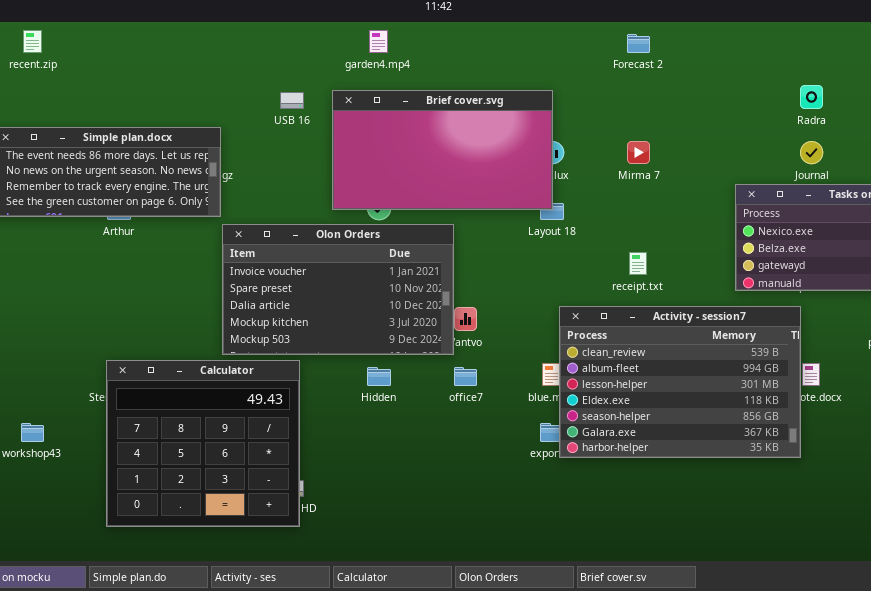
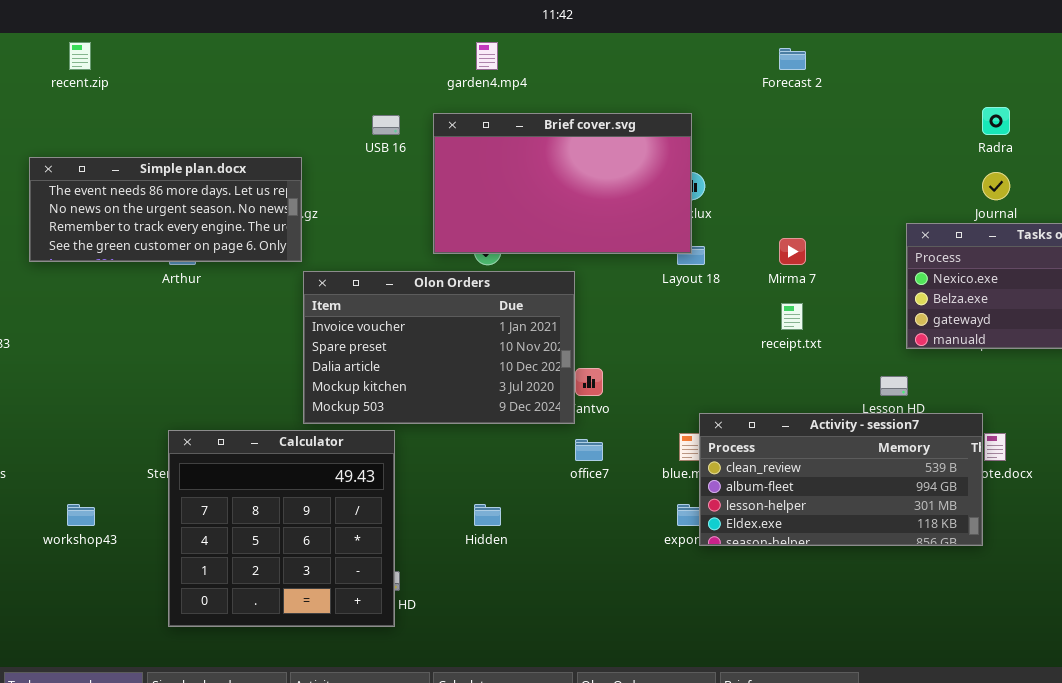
Mirma 7: [627,141,650,164] -> [779,238,806,265], moved
Activity - session7: [559,306,801,458] -> [699,413,983,546], resized
Hidden: [367,367,391,386] -> [474,504,501,526], moved

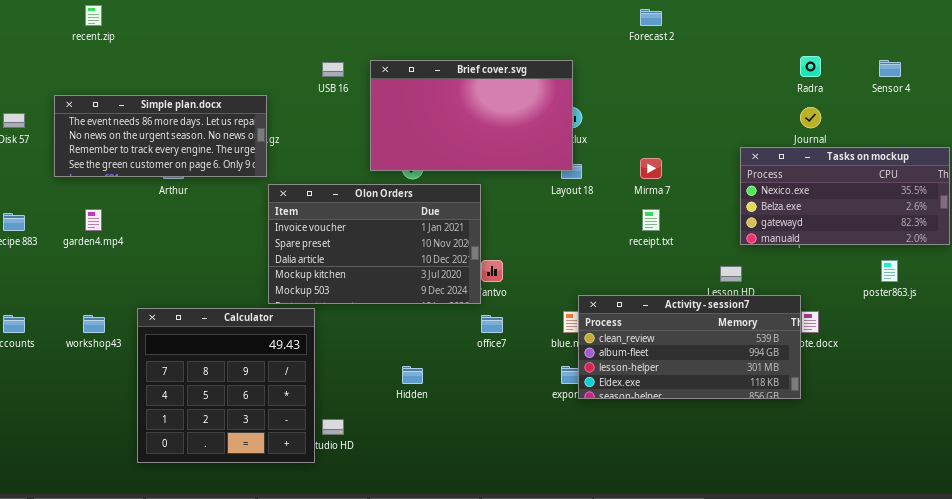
garden4.mp4: [476,42,498,70] -> [85,209,102,231], moved
Calculator: [168,430,395,627] -> [137,308,315,463], moved
workshop43: [67,504,95,526] -> [83,315,105,333], moved

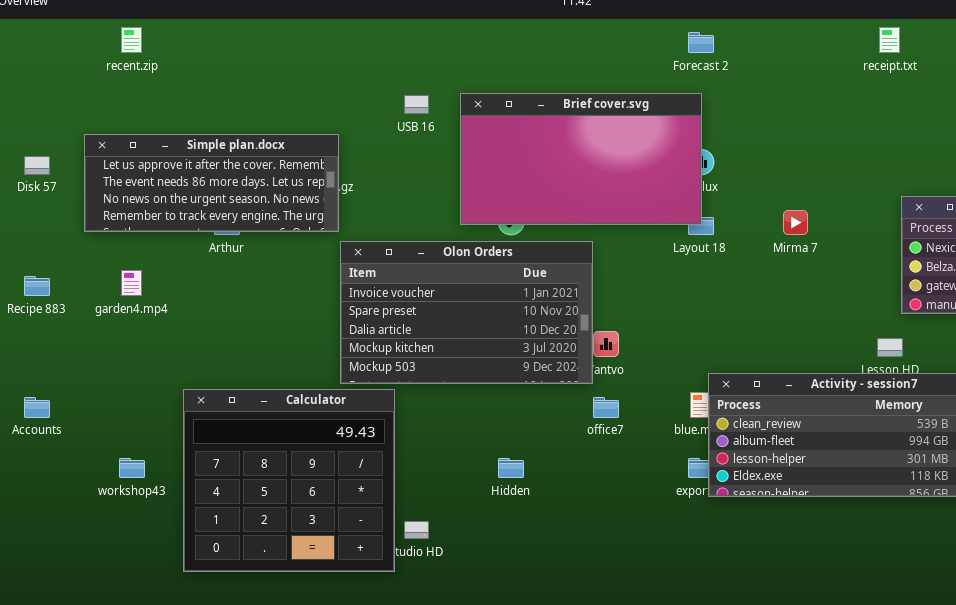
Forecast 2: [640,9,662,26] -> [688,32,714,53], moved
Simple plan.docx: [54,95,267,177] -> [84,134,339,232], scrolled up 1 row
receipt.txt: [642,209,660,231] -> [879,27,900,53], moved
workshop43: [83,315,105,333] -> [119,458,145,478], moved

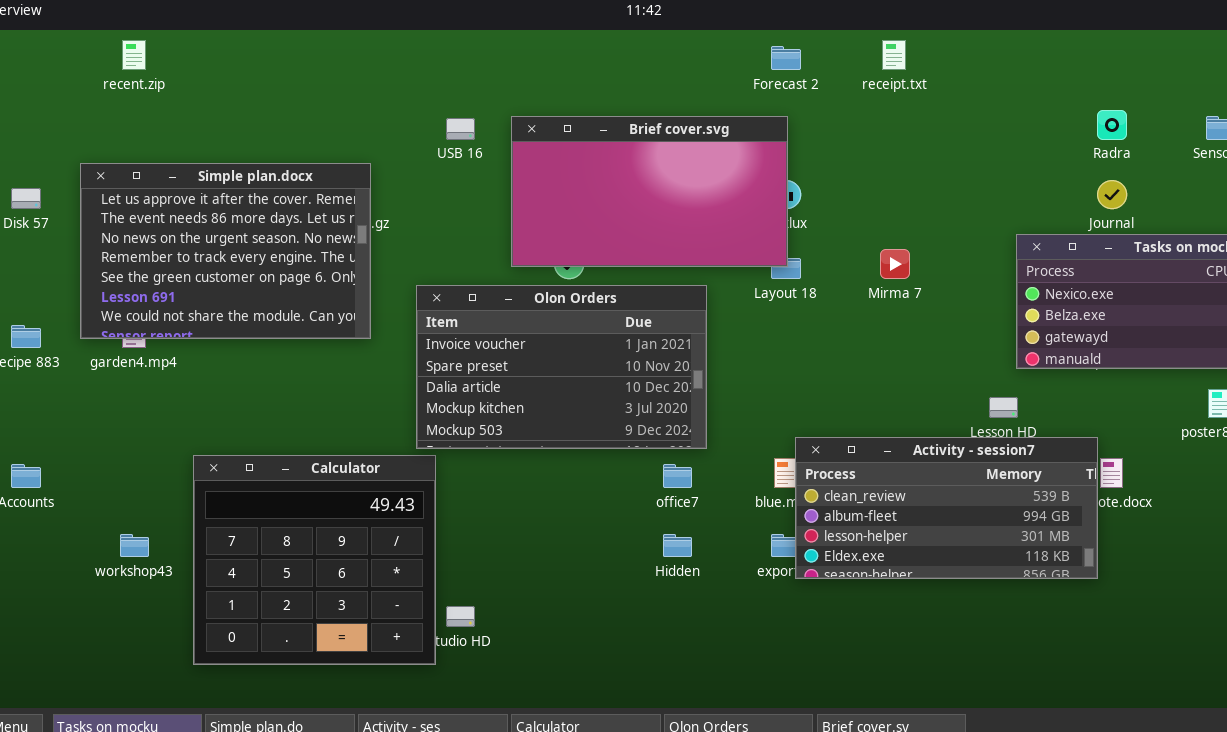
receipt.txt: [879,27,900,53] -> [882,40,906,70], moved
Simple plan.docx: [84,134,339,232] -> [80,163,371,339], resized
Olon Orders: [340,241,593,384] -> [416,285,707,449], moved
Hidden: [498,458,524,478] -> [663,534,692,557], moved

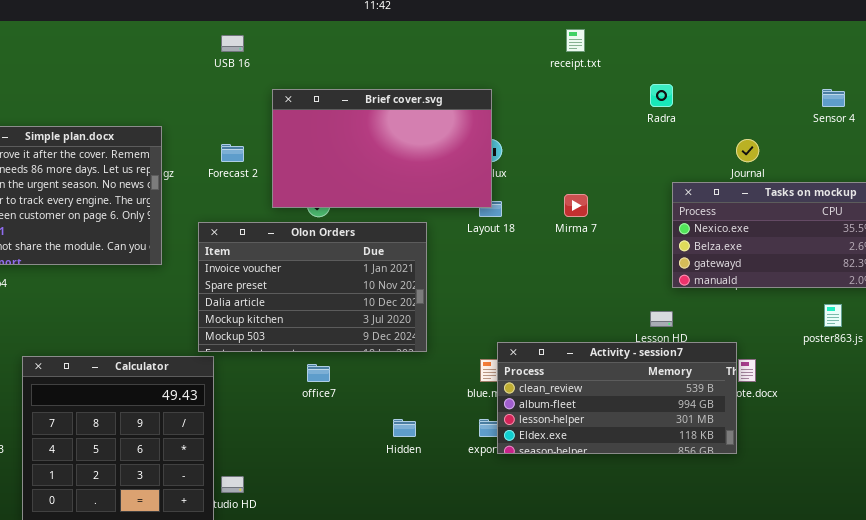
Forecast 2: [771,46,801,70] -> [221,144,244,162], moved
Radra: [1097,110,1127,140] -> [650,84,673,107], moved
USB 16: [446,118,475,140] -> [221,35,244,52], moved
office7: [663,464,692,488] -> [307,364,330,382], moved

